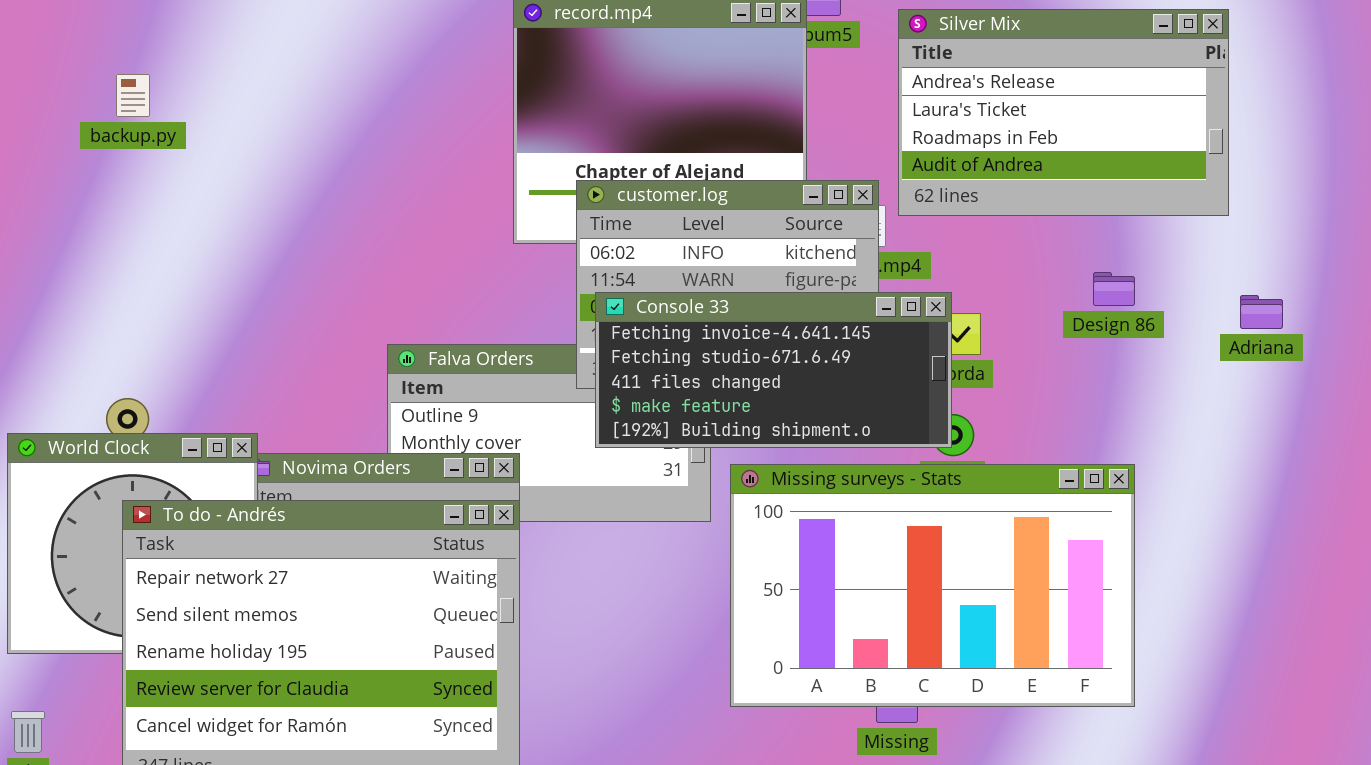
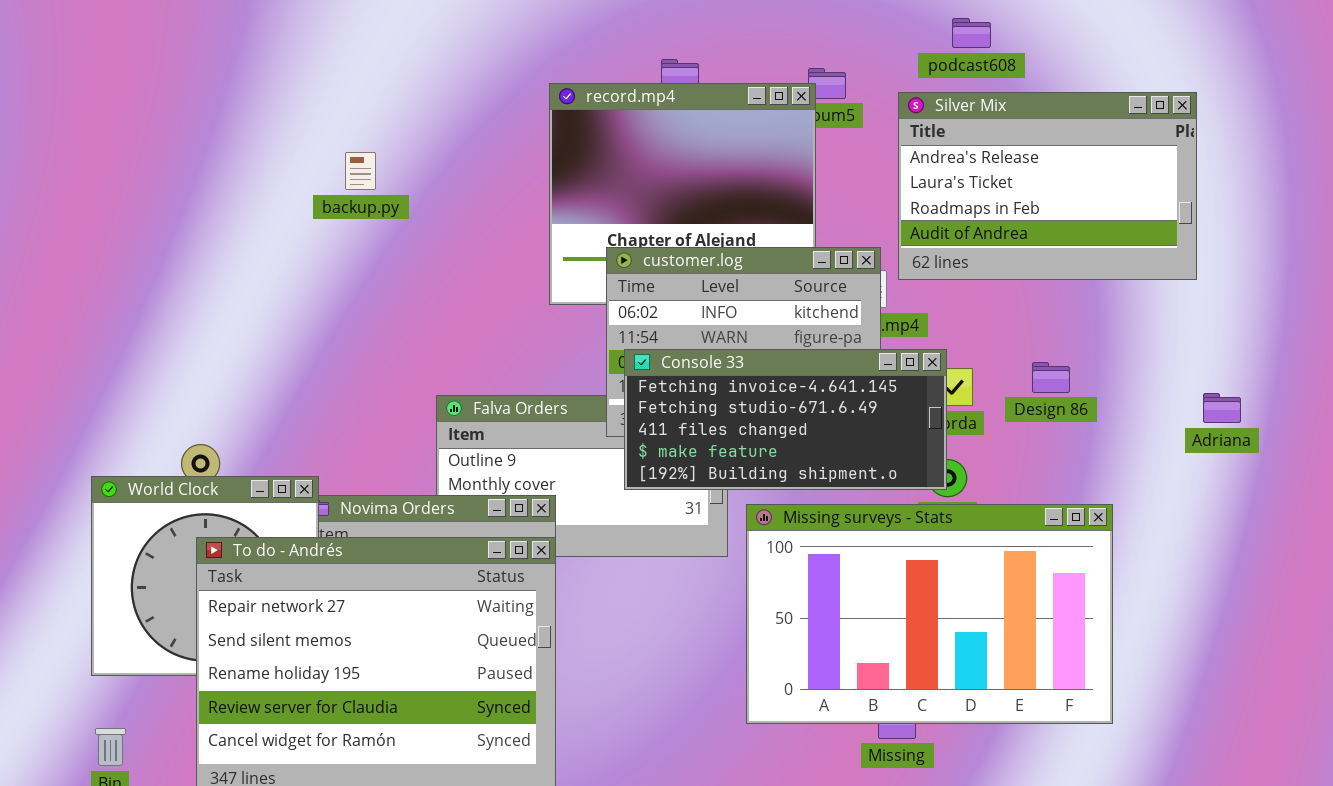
backup.py: [116,74,150,117] -> [345,152,376,190], moved
Design 86: [1093,272,1135,306] -> [1032,362,1070,393], moved
Adriana: [1240,295,1283,329] -> [1203,393,1241,423], moved

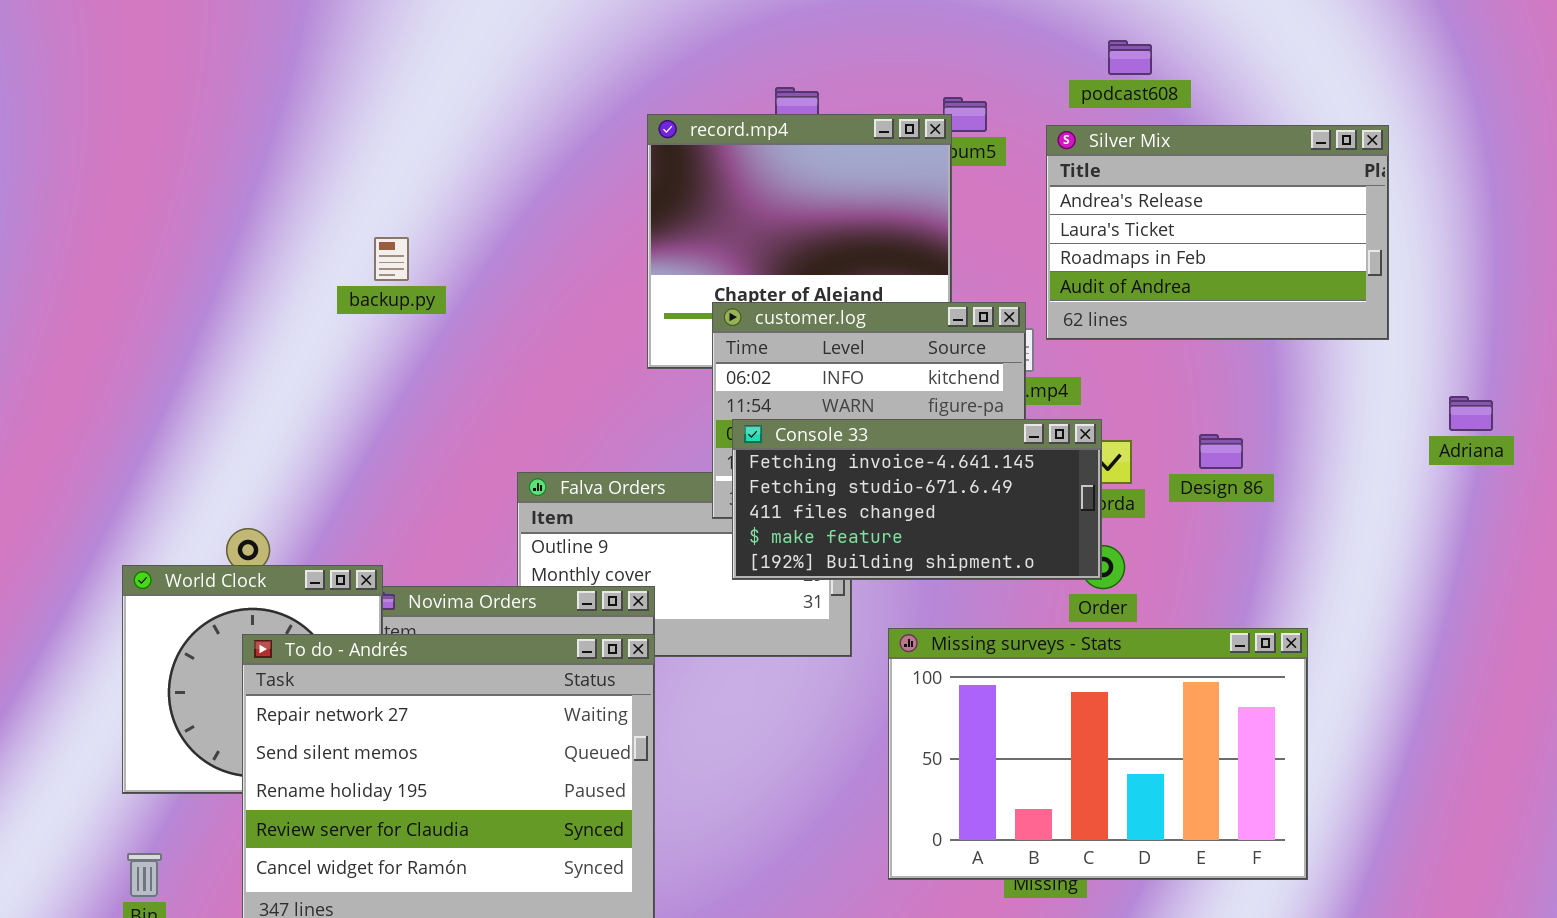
backup.py: [345,152,376,190] -> [374,237,409,281], moved
Adriana: [1203,393,1241,423] -> [1449,396,1493,431], moved
Missing surveys - Stats: [746,504,1113,724] -> [888,628,1308,880], moved

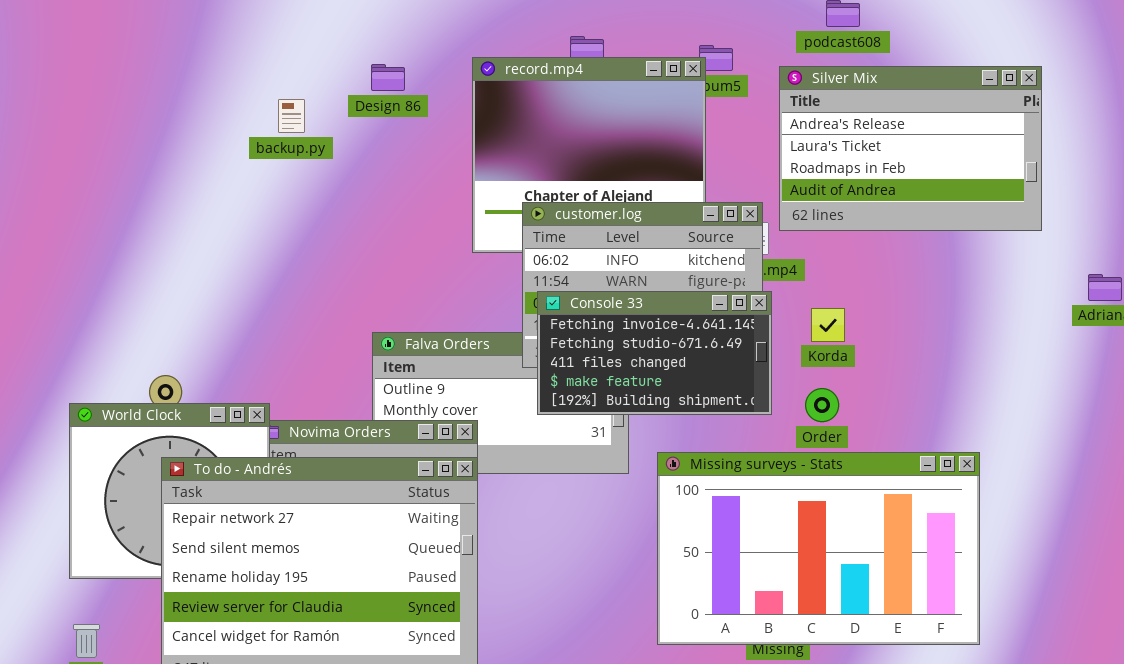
backup.py: [374,237,409,281] -> [278,99,305,133], moved
Console 33: [732,419,1102,580] -> [537,291,772,415], resized
Design 86: [1199,434,1243,469] -> [371,64,405,91], moved

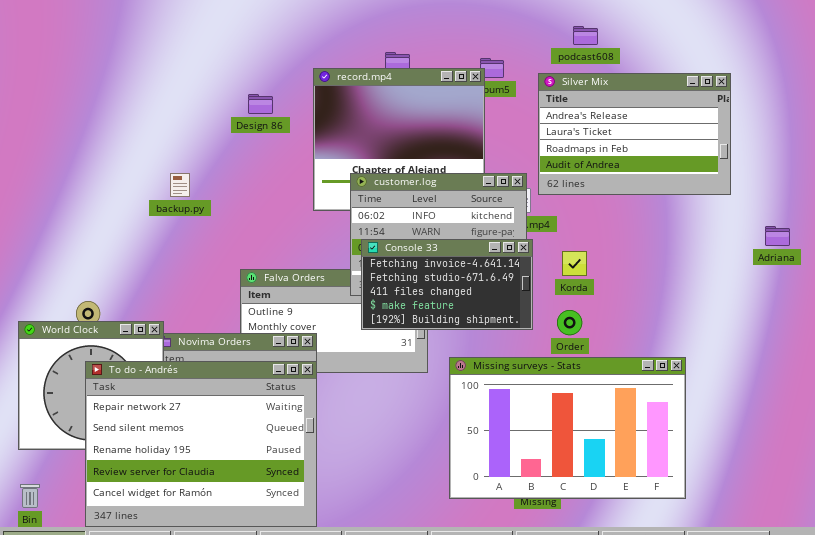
Design 86: [371,64,405,91] -> [248,94,273,114], moved
backup.py: [278,99,305,133] -> [170,173,190,197], moved

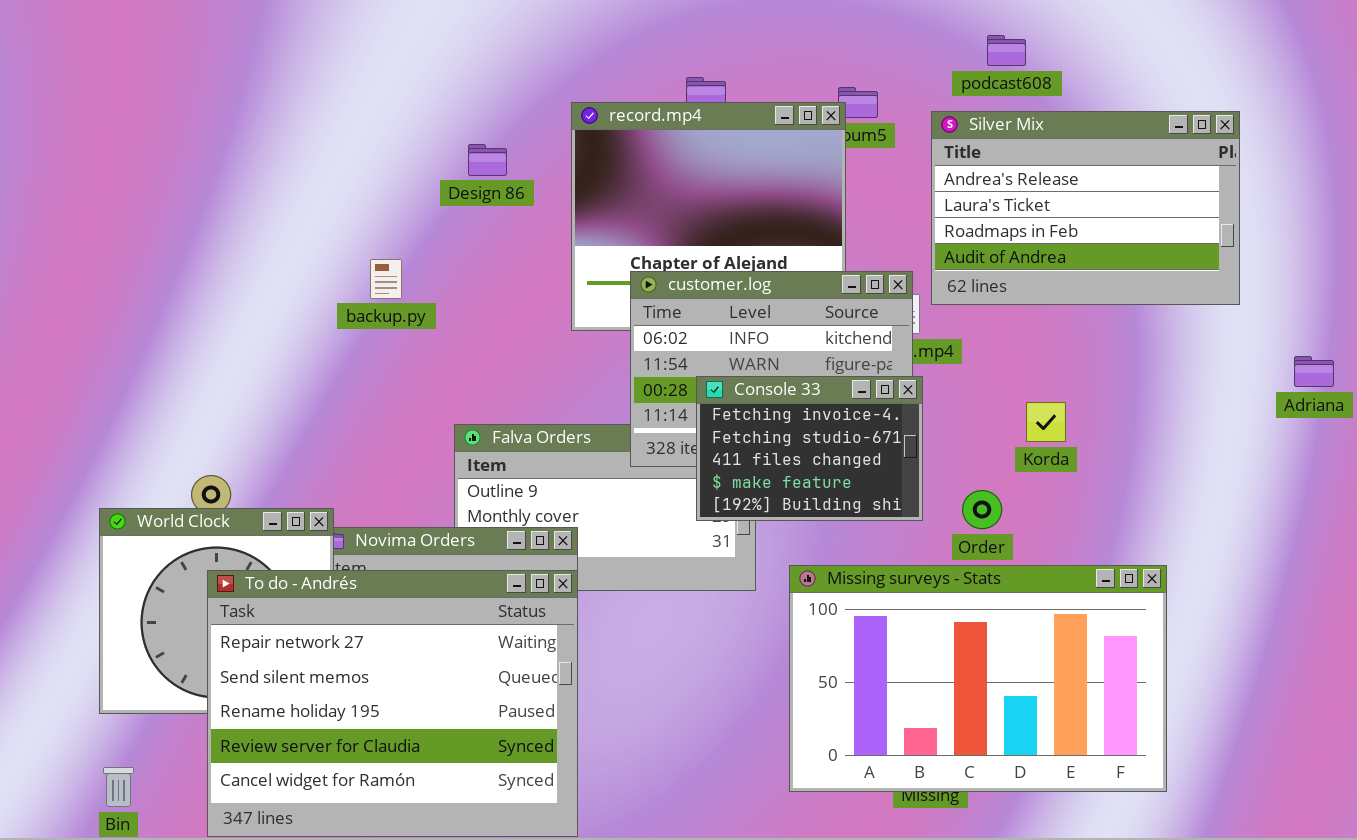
backup.py: [170,173,190,197] -> [370,259,402,299], moved
Console 33: [361,239,533,330] -> [696,376,923,521], resized
Korda: [562,251,587,276] -> [1026,402,1066,442], moved

